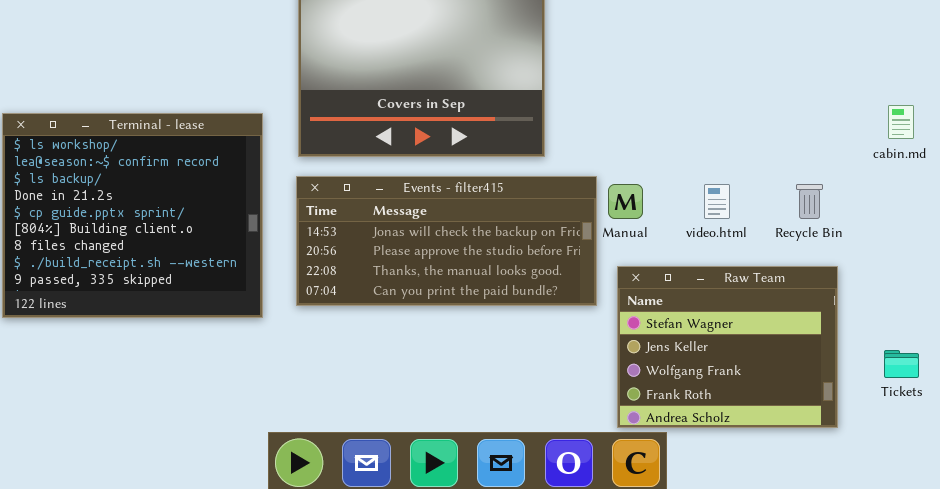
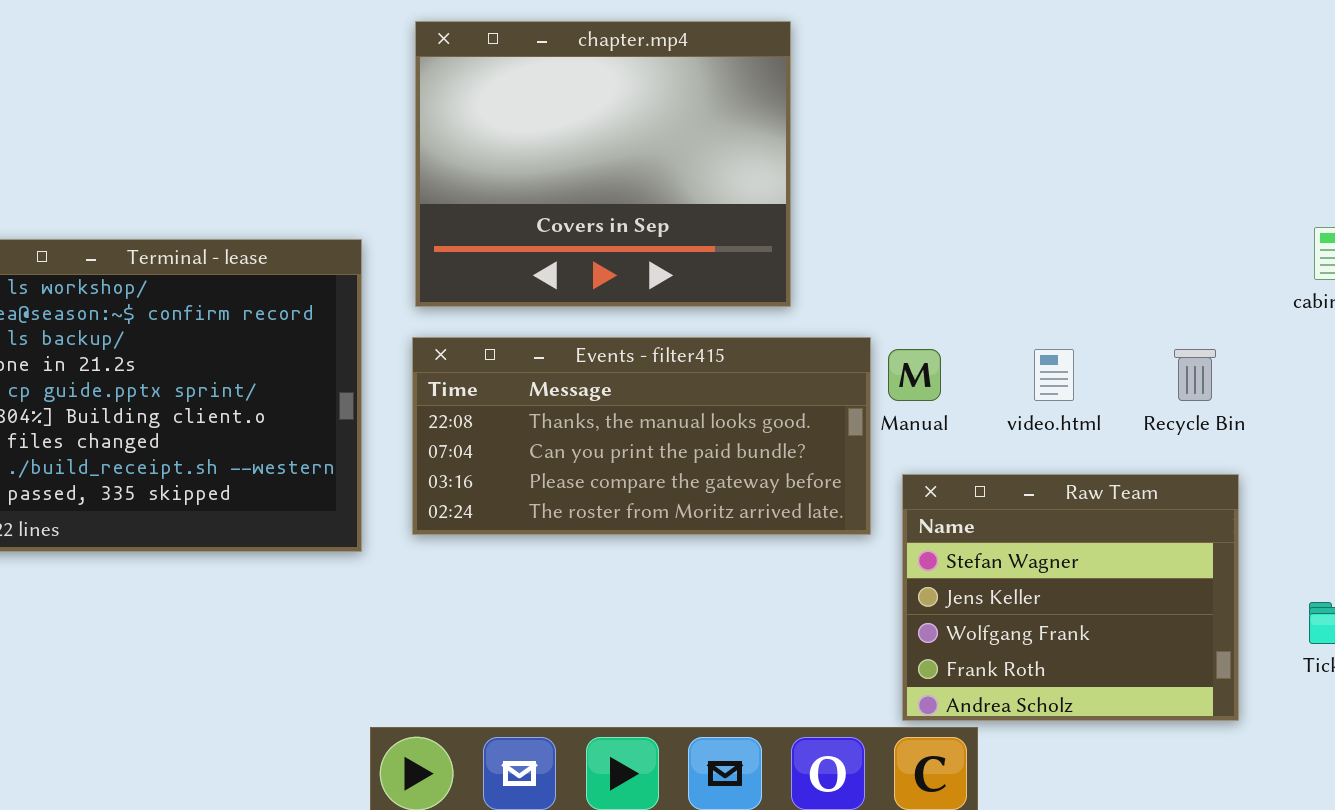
Events - filter415: [296,176,597,306] -> [412,337,871,535], scrolled down 2 rows

